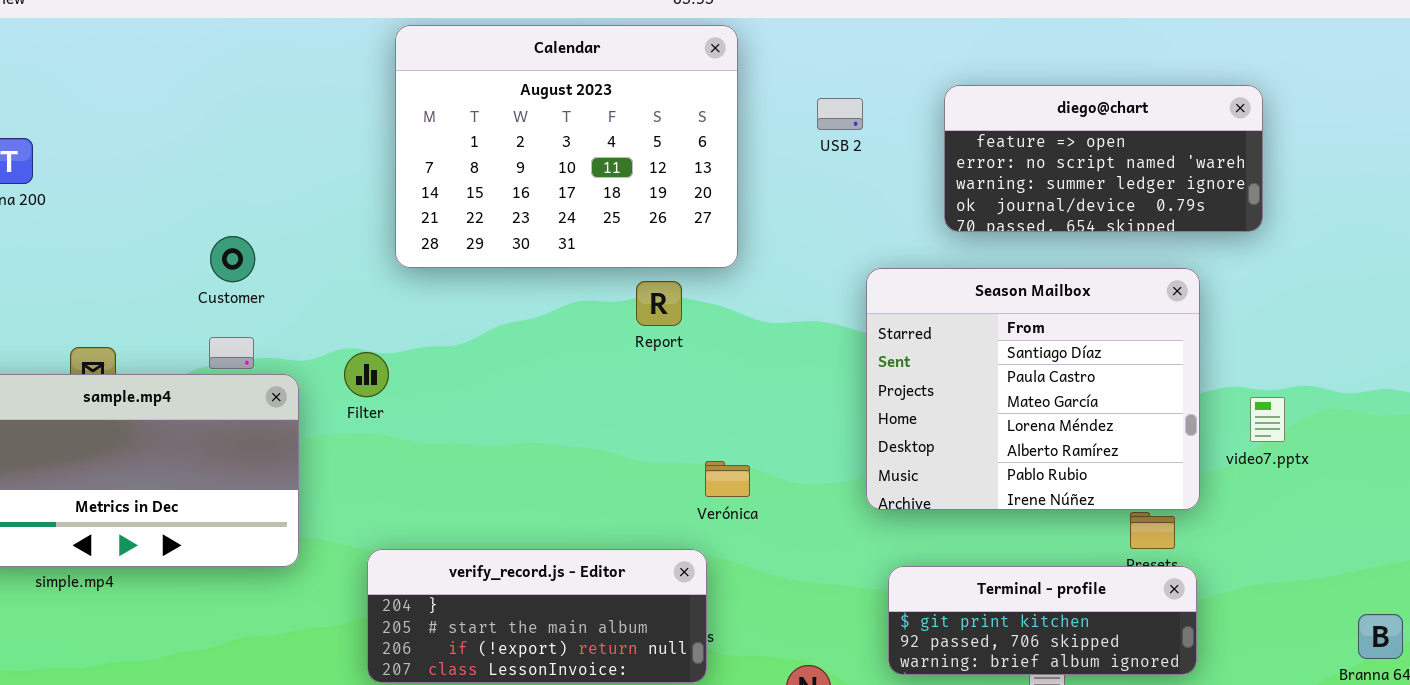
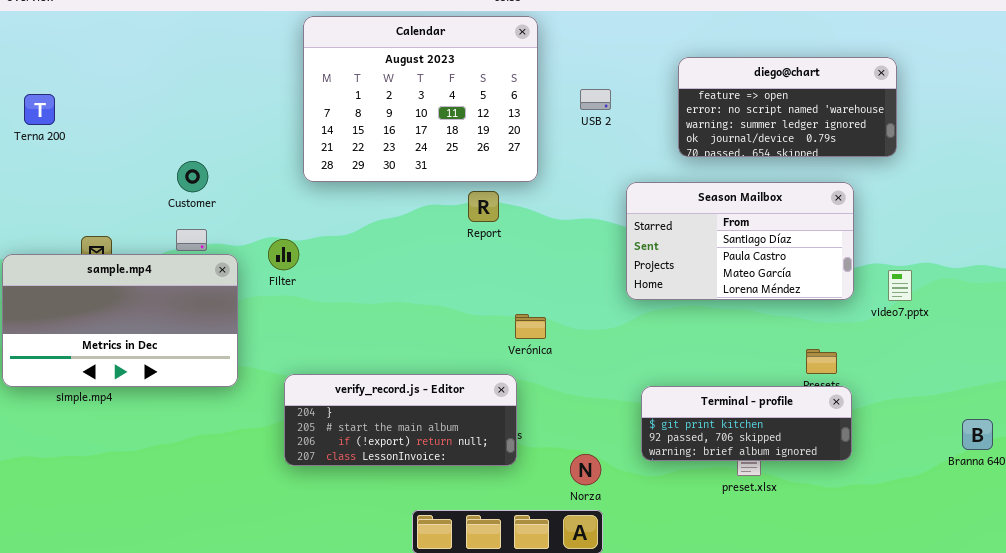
USB 2: [817,98,863,130] -> [580,89,611,110], moved
Season Mailbox: [866,268,1200,510] -> [626,182,854,300], resized

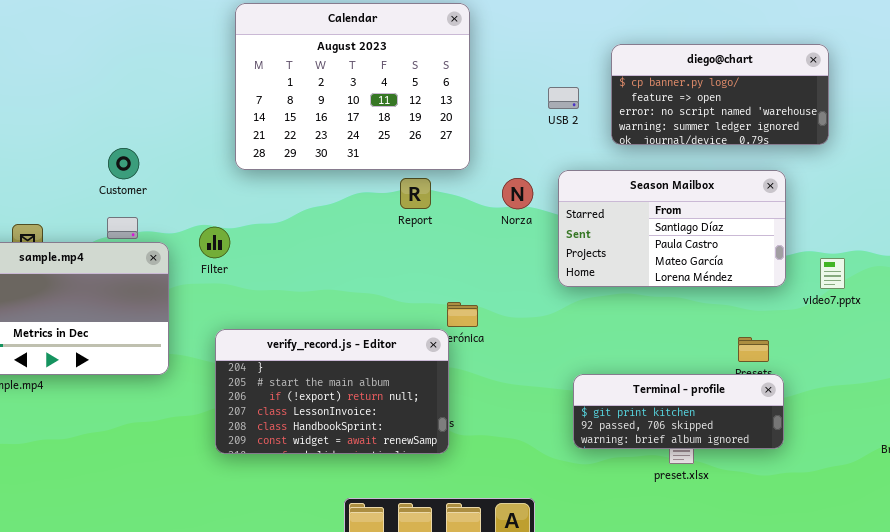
diego@chart: [678,57,897,157] -> [611,44,829,145], scrolled up 1 row
USB 2: [580,89,611,110] -> [548,87,579,109], moved
verify_record.js - Editor: [284,374,517,466] -> [215,329,449,454], resized
Norza: [570,454,601,485] -> [502,178,533,209], moved

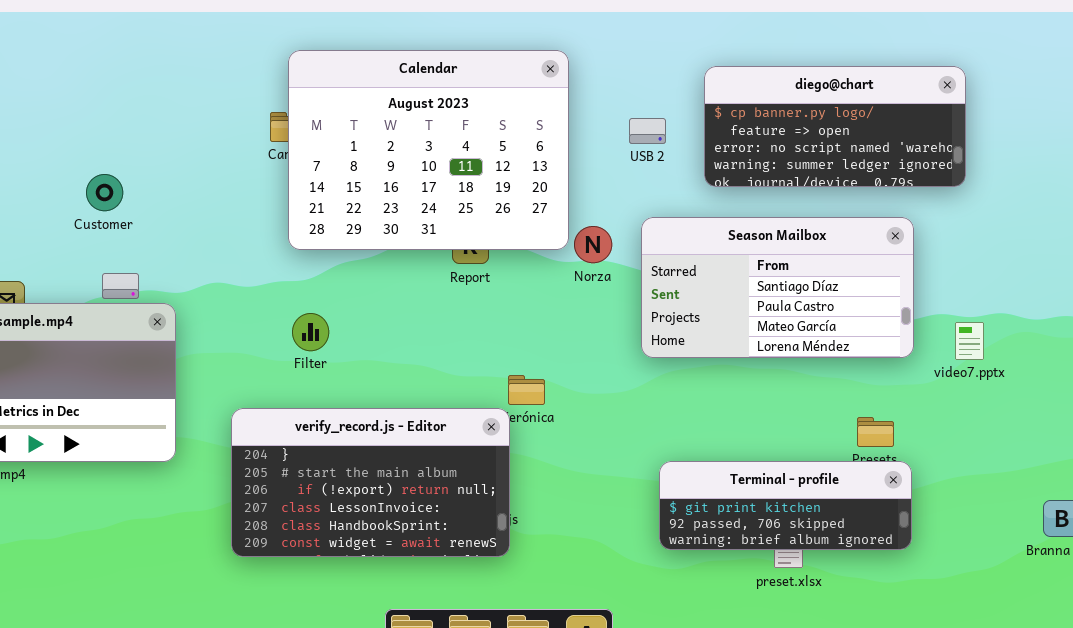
Calendar: [235,3,470,170] -> [288,50,569,250], moved
Customer: [108,148,139,179] -> [86,174,123,211], moved
Filter: [199,227,230,258] -> [292,313,329,351], moved

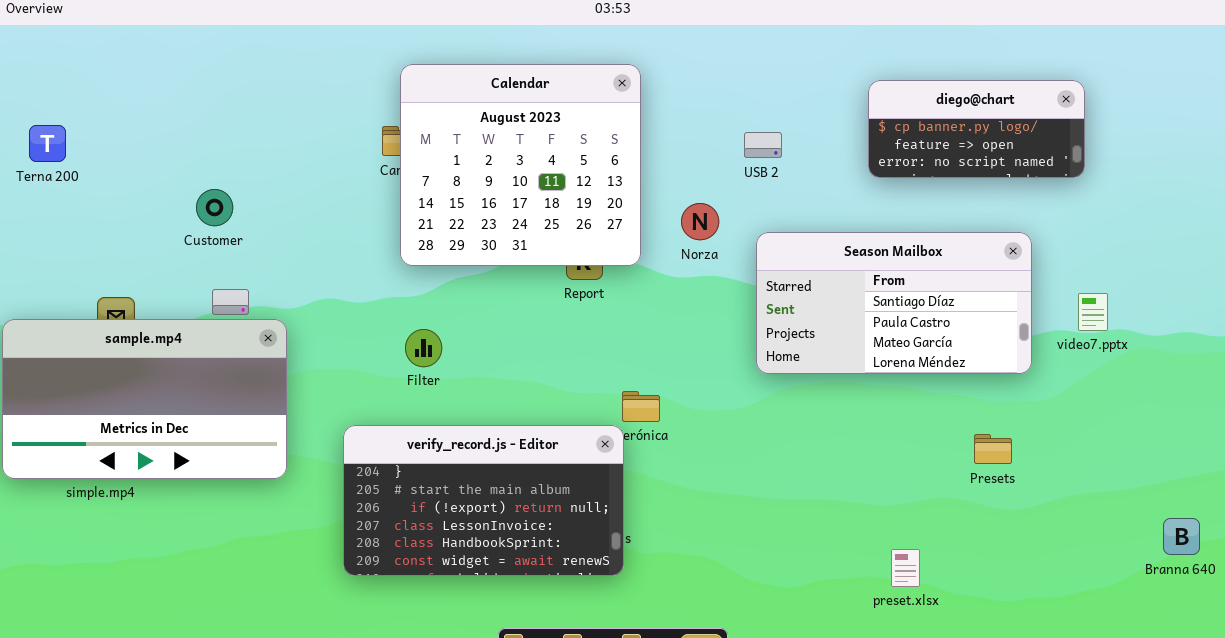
Calendar: [288,50,569,250] -> [400,64,641,266], resized
diego@chart: [704,66,966,187] -> [868,80,1085,178], resized
Norza: [574,226,612,263] -> [681,203,719,240], moved
video7.pptx: [955,322,984,360] -> [1078,293,1108,331], moved
Terminal - profile: [659,461,912,550] -> none, closed

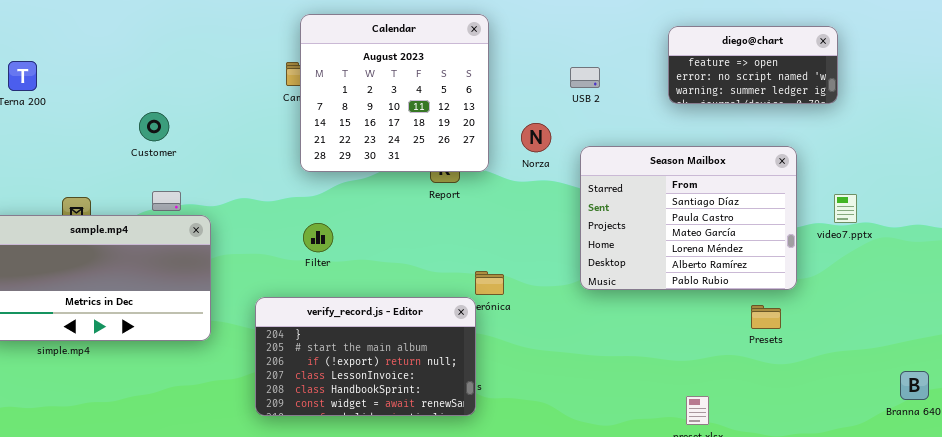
diego@chart: [868,80,1085,178] -> [668,26,838,104], scrolled down 1 row
Season Mailbox: [756,232,1032,374] -> [580,146,797,290], resized

